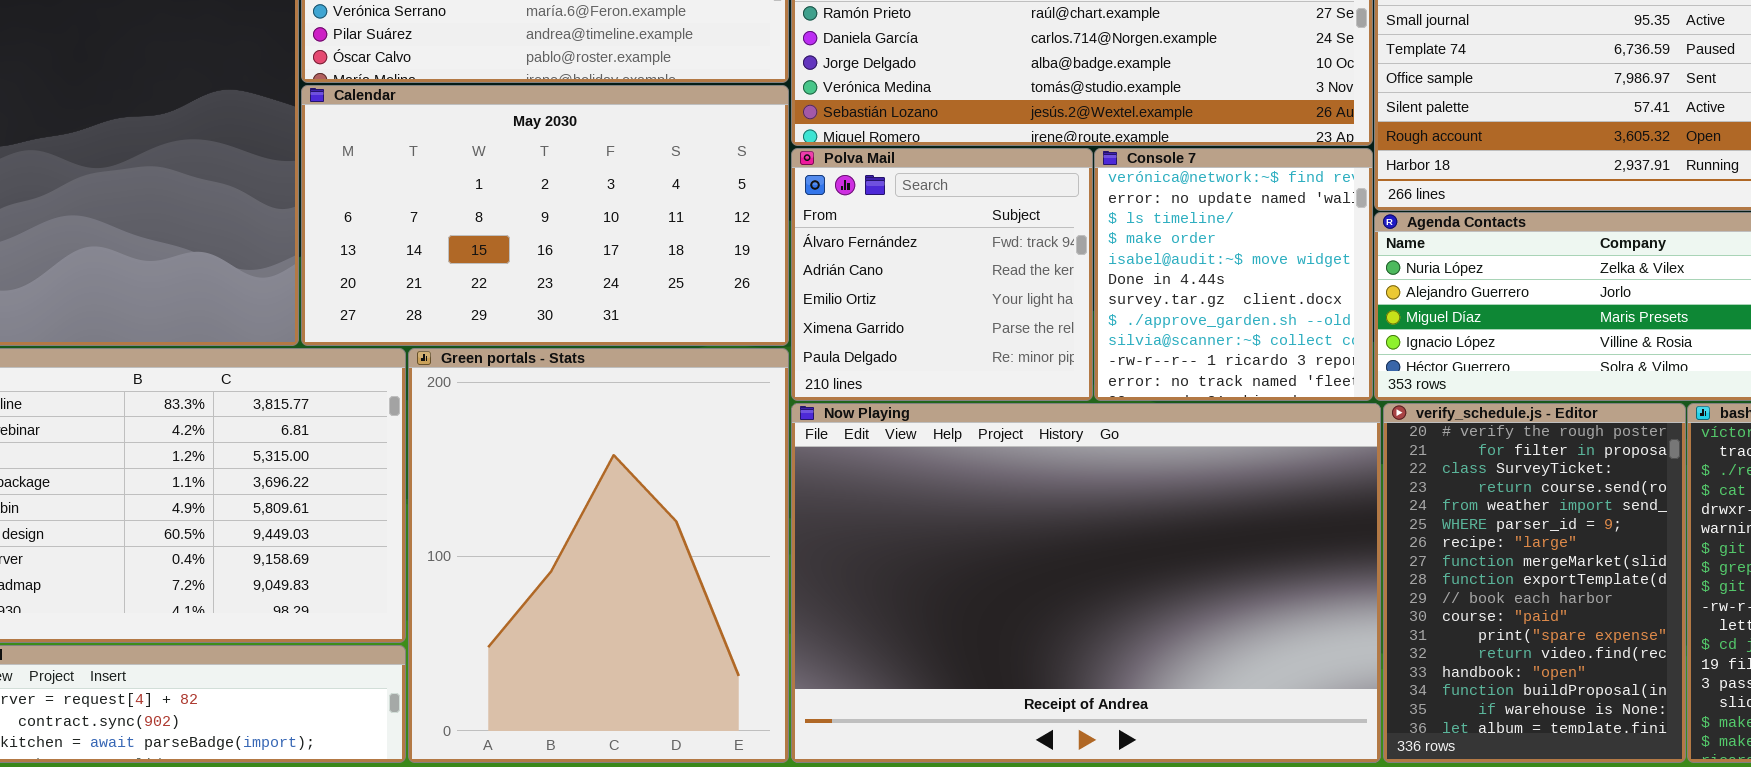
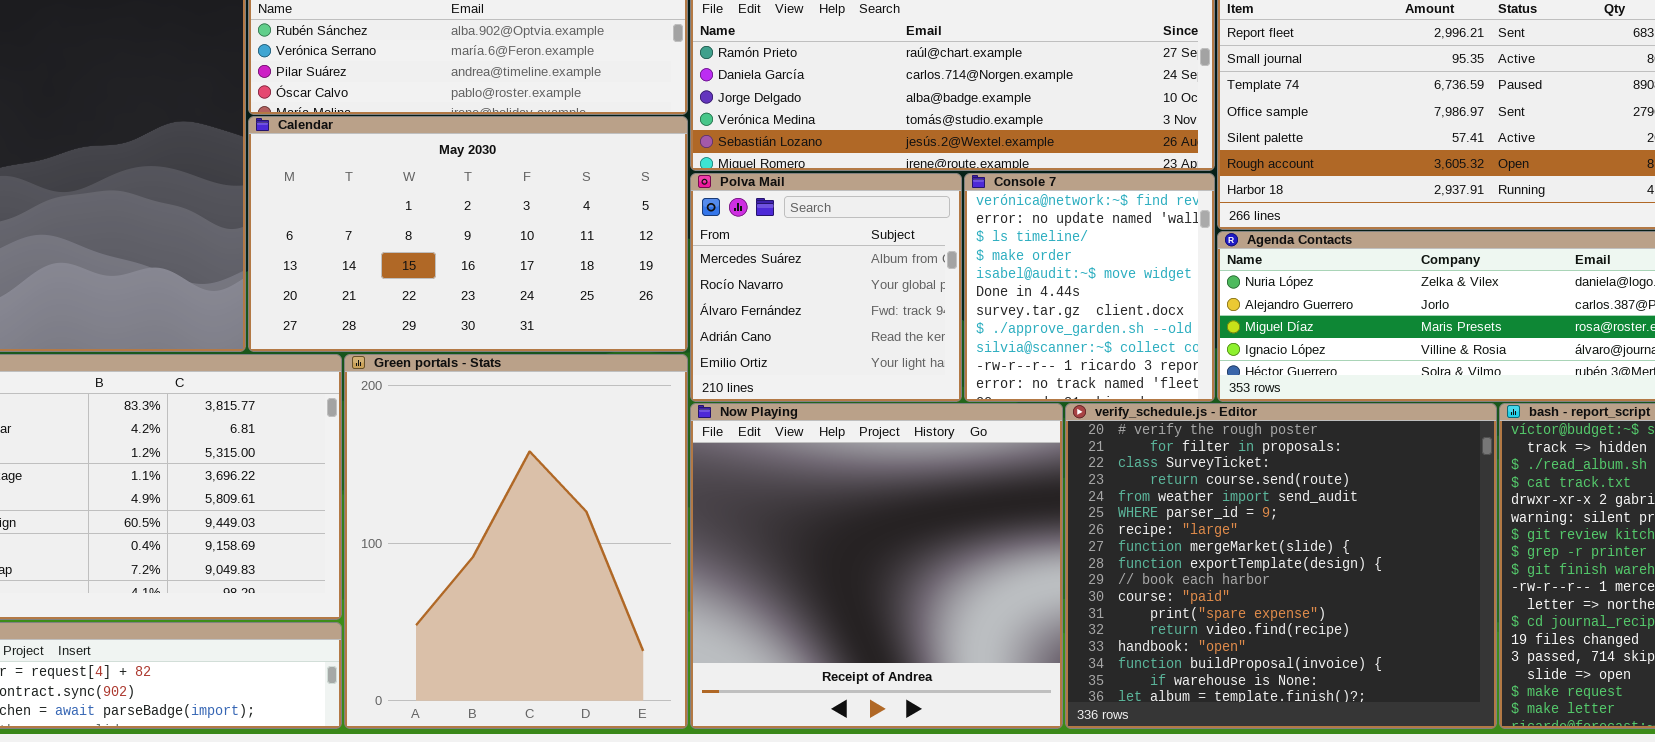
Polva Mail: [791,148,1093,401] -> [690,173,962,402], scrolled up 2 rows
Now Playing: [791,403,1381,763] -> [690,403,1063,729], resized
verify_schedule.js - Editor: [1383,403,1686,763] -> [1065,403,1497,729], resized

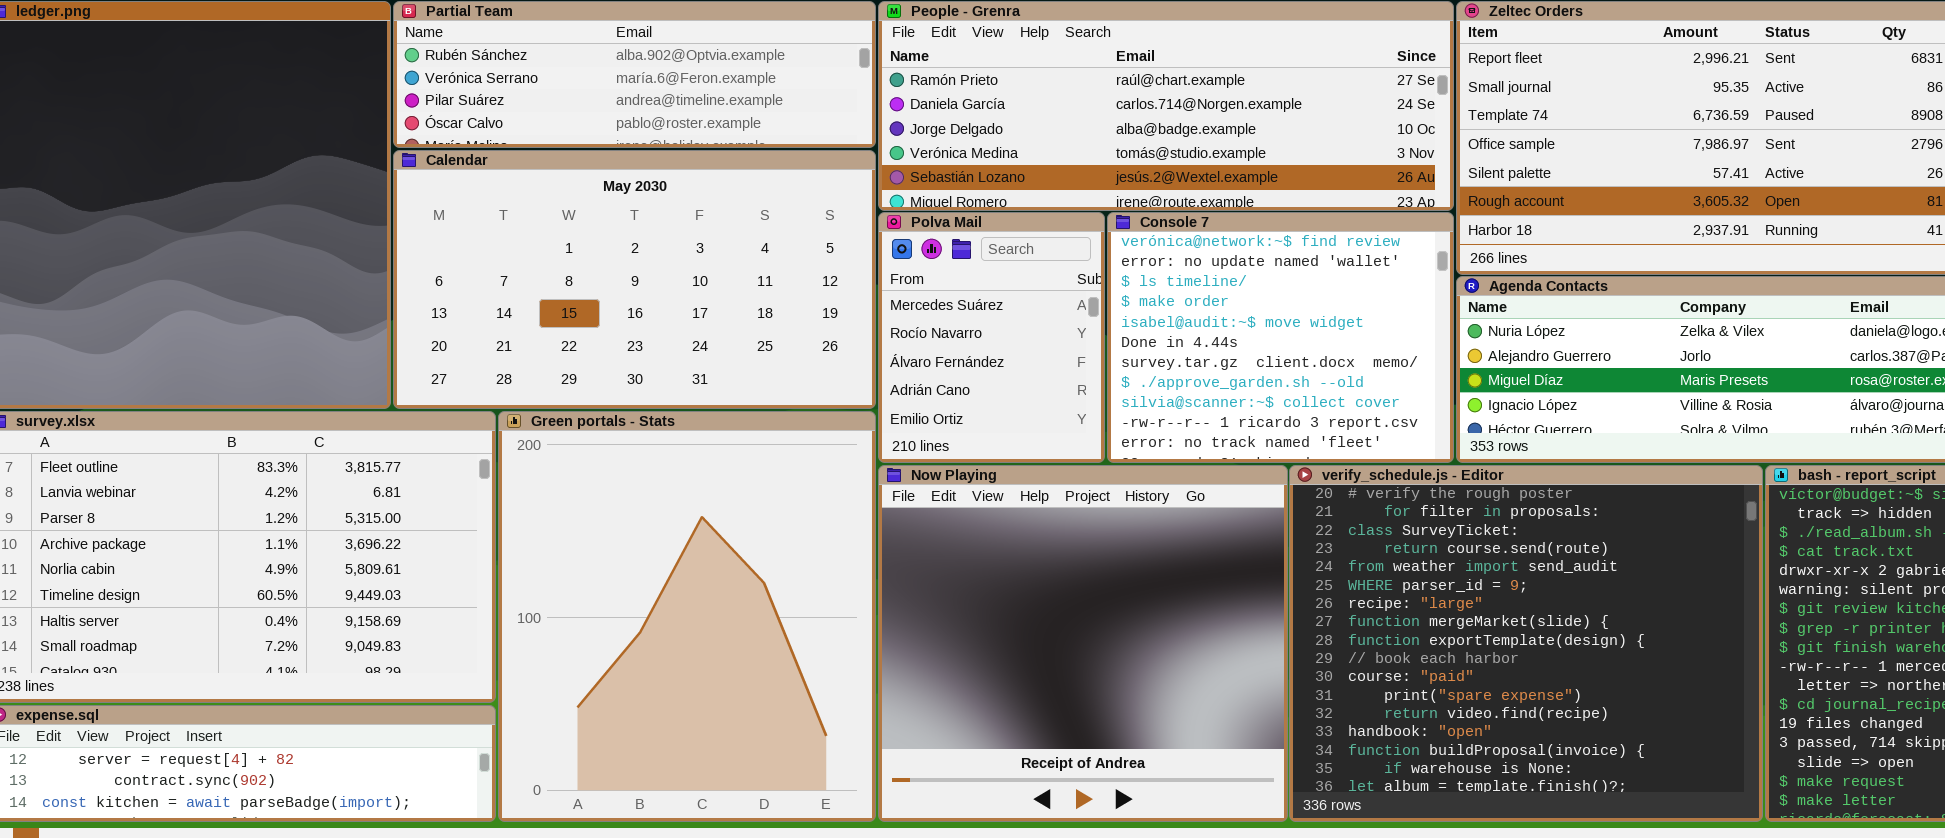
Polva Mail: [690,173,962,402] -> [878,212,1105,463], resized
Console 7: [964,173,1215,402] -> [1107,212,1454,463], resized

